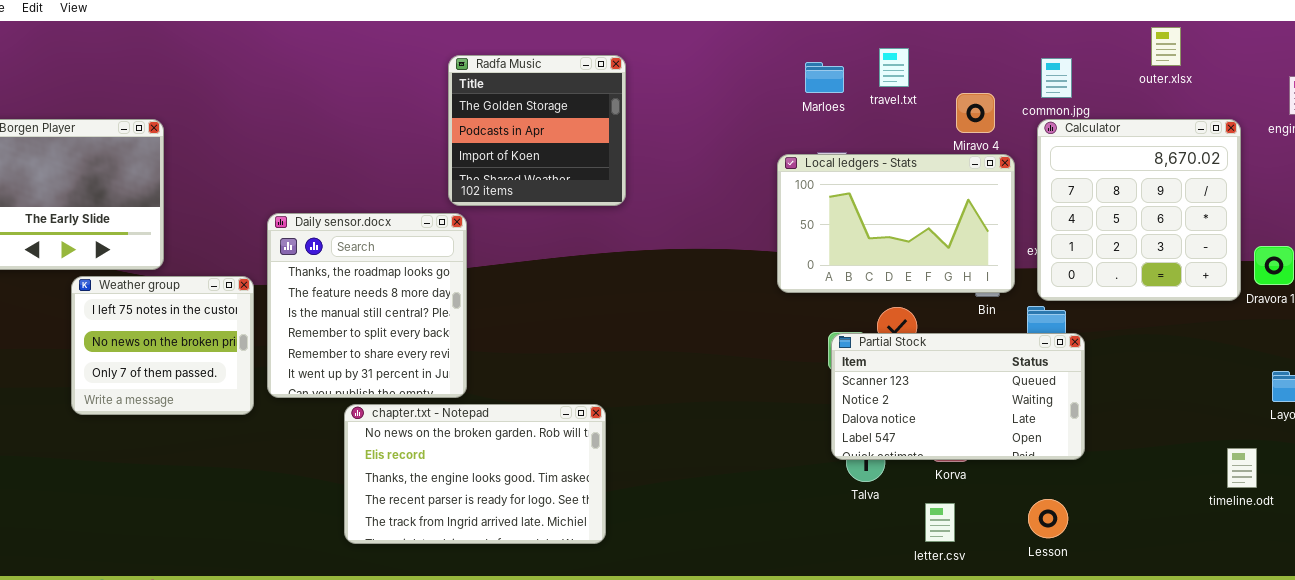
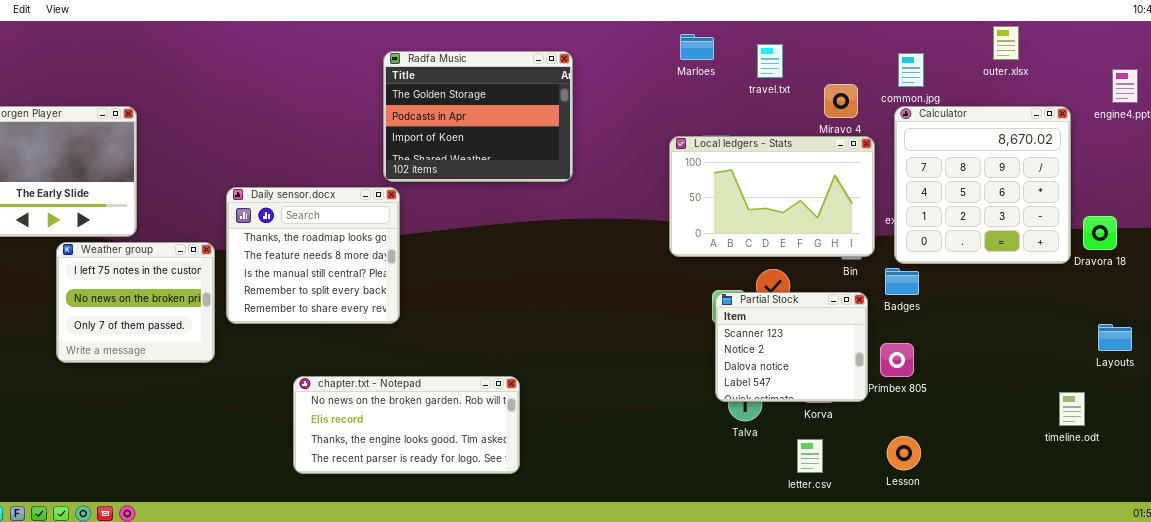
Radfa Music: [448,55,626,206] -> [383,51,573,182], resized
Marloes: [805,62,844,93] -> [680,34,714,60], moved
Daily sensor.docx: [267,213,467,398] -> [226,187,400,324], resized
Partial Stock: [831,333,1085,460] -> [715,292,868,402], resized
chapter.txt - Notepad: [344,404,606,544] -> [293,376,520,474], resized

